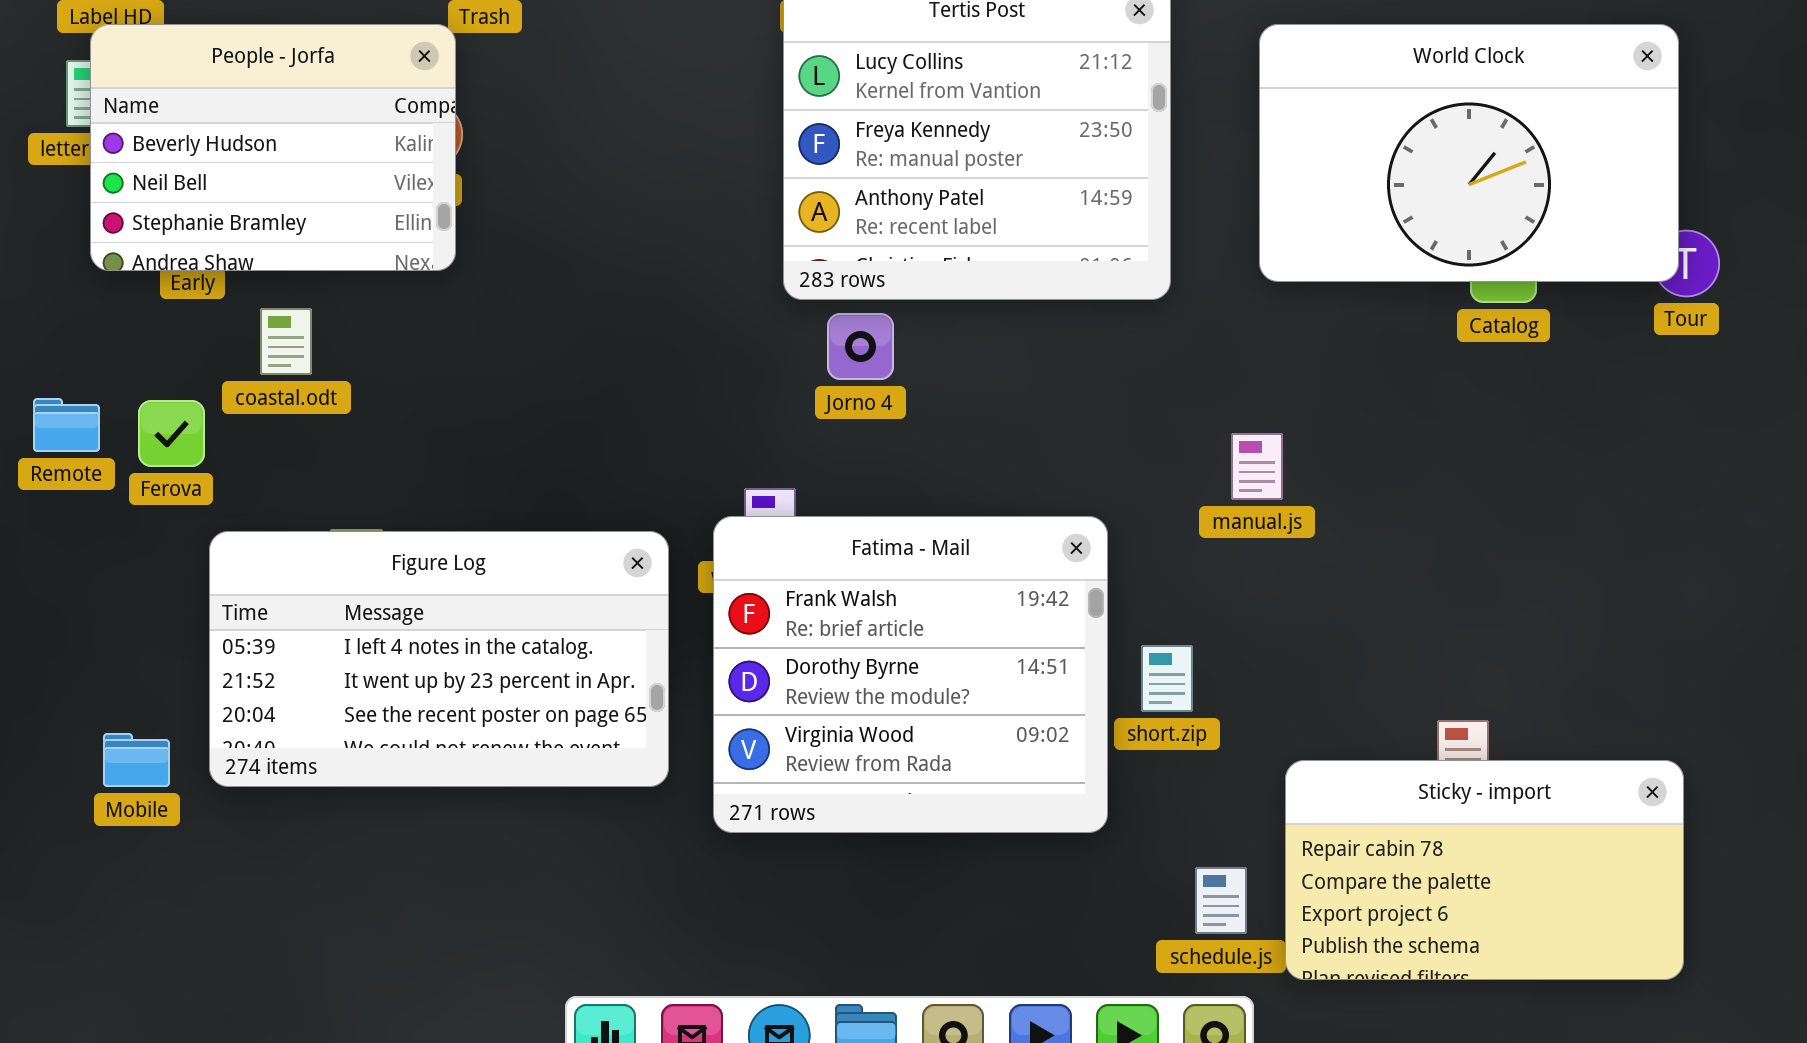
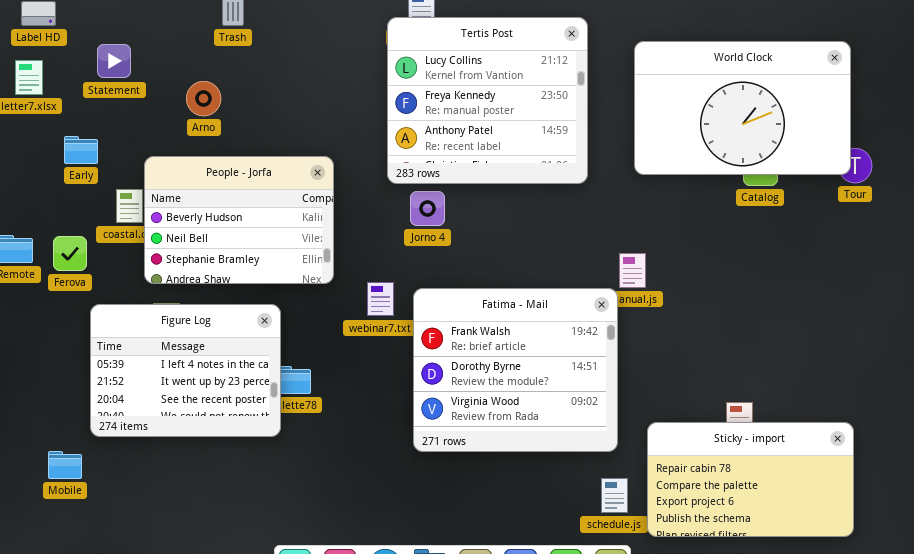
People - Jorfa: [90,24,456,271] -> [144,156,334,284], moved
Fatima - Mail: [713,516,1108,833] -> [413,288,618,452], moved
Figure Log: [209,531,669,787] -> [90,304,281,437], resized
Mobile: [103,733,170,787] -> [48,451,82,479], moved

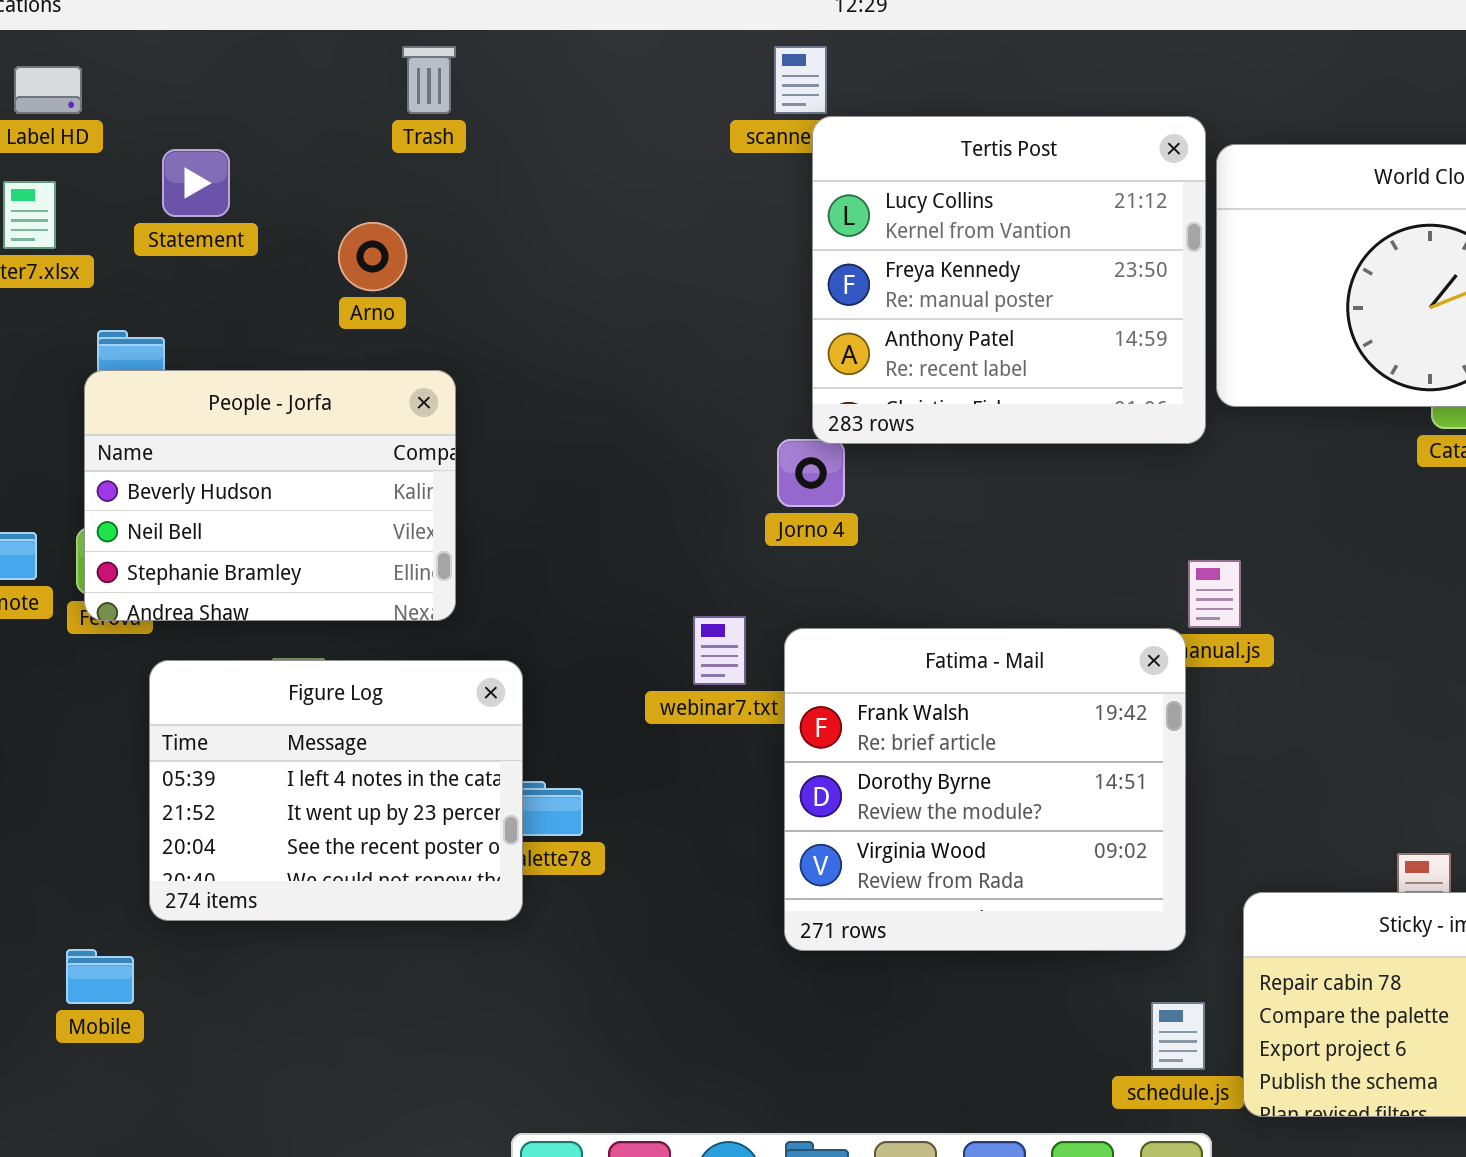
Tertis Post: [387,17,588,184] -> [812,116,1206,444], moved
People - Jorfa: [144,156,334,284] -> [84,370,456,621], moved

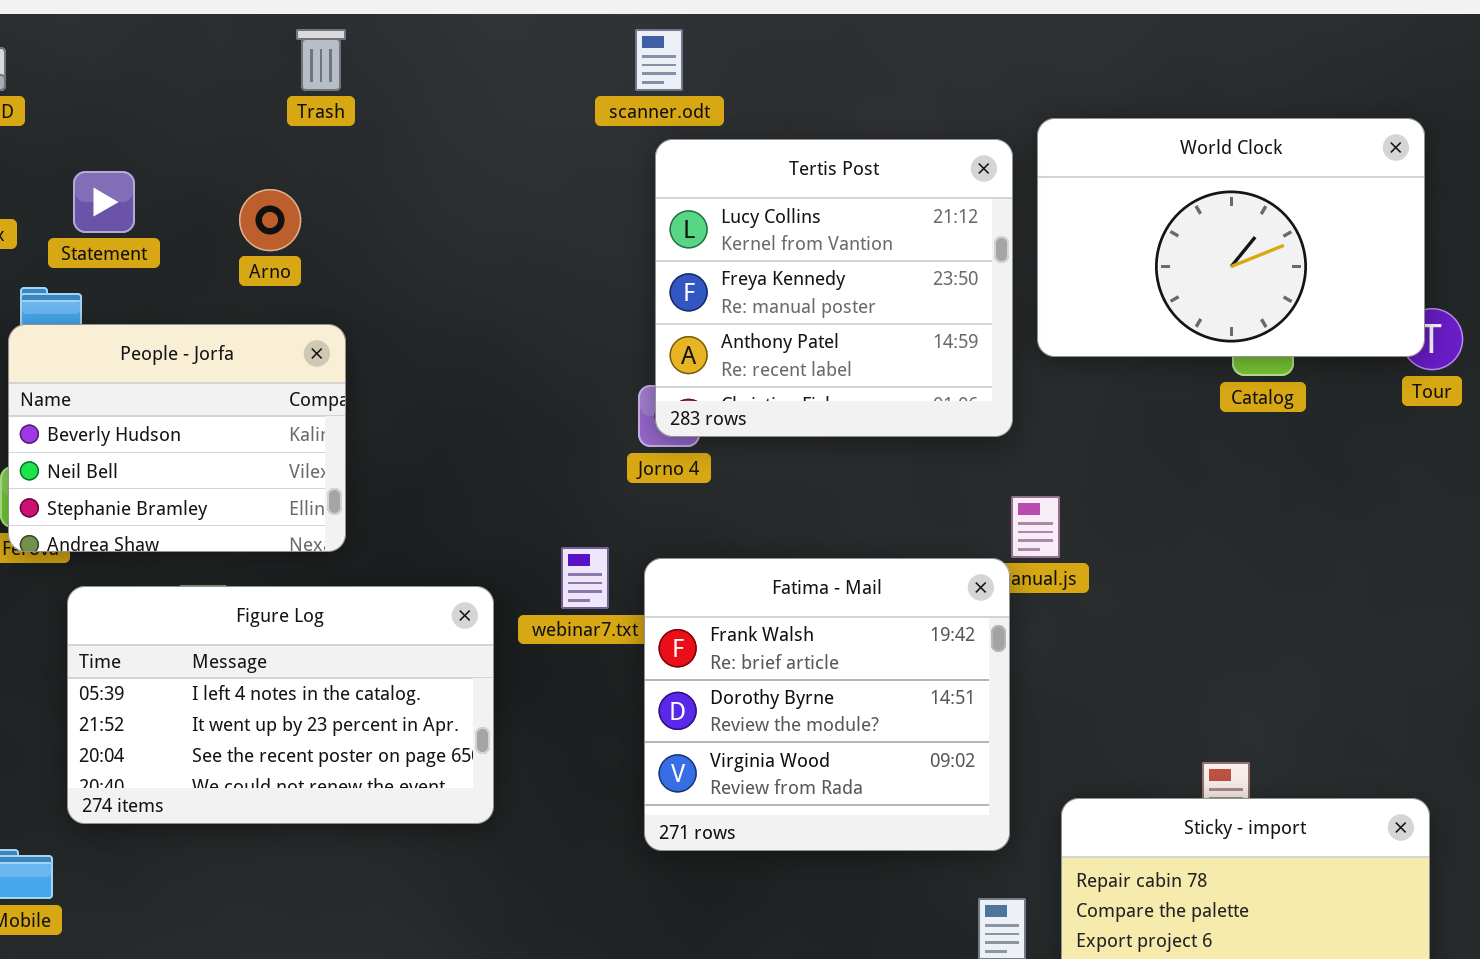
Tertis Post: [812,116,1206,444] -> [655,139,1013,437], moved
Statement: [162,149,230,217] -> [73,171,135,233], moved
Figure Log: [149,660,523,921] -> [67,586,494,824], resized

